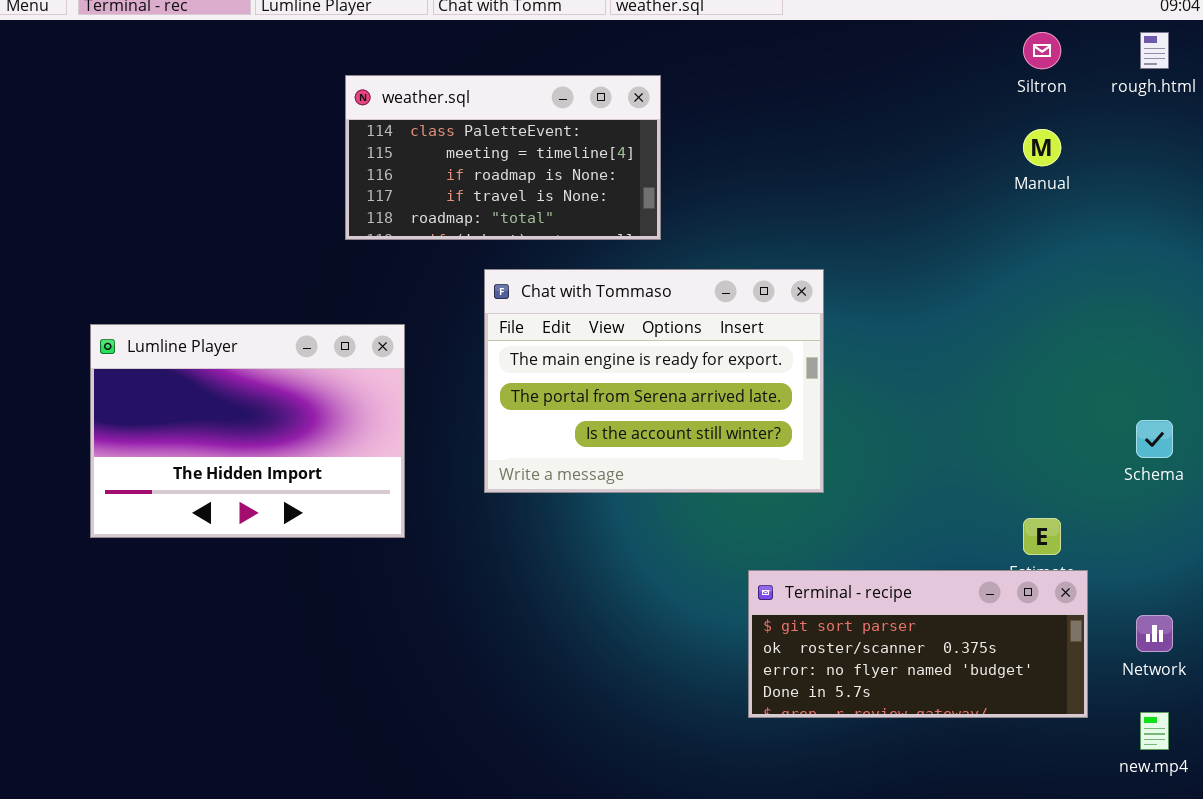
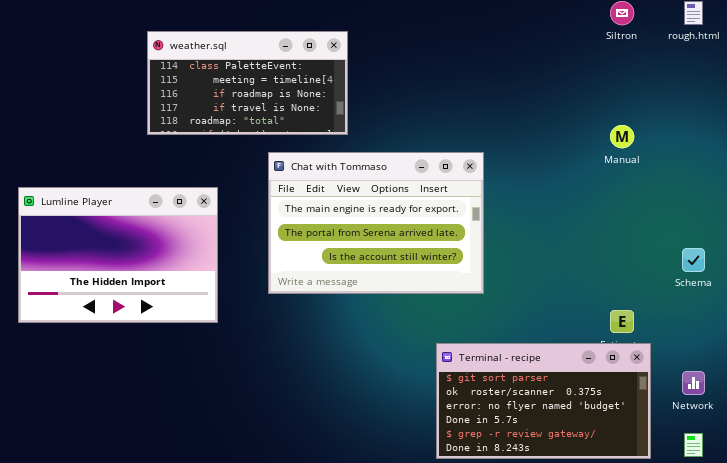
weather.sql: [345,75,661,240] -> [147,31,348,135], moved
Manual: [1023,129,1061,166] -> [610,125,634,148], moved
Terminal - recipe: [748,570,1088,718] -> [436,343,651,459], resized

